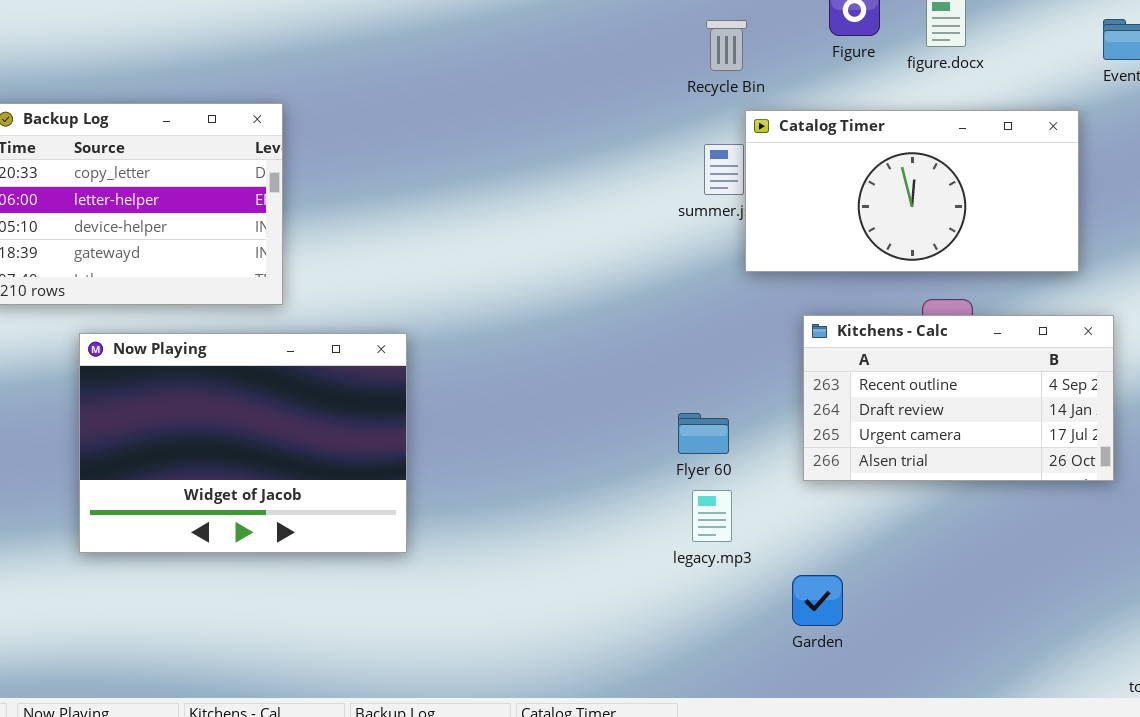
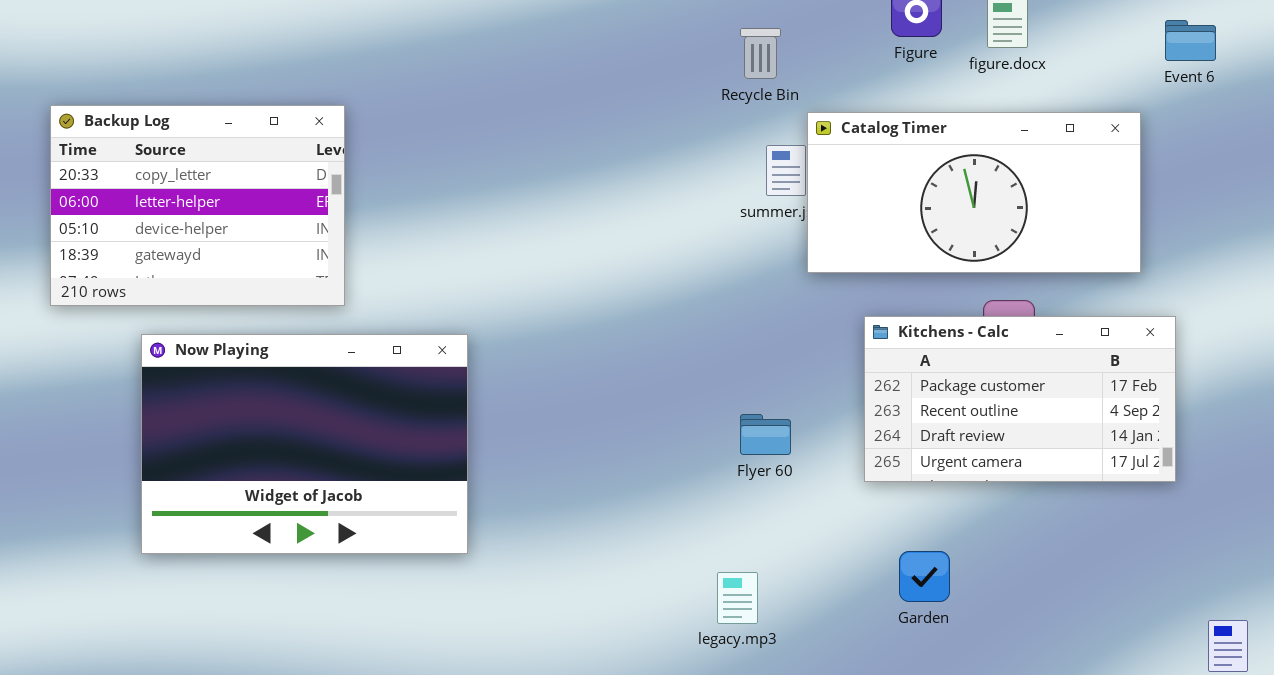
Recycle Bin: [706,20,747,71] -> [740,28,781,79], moved
Kitchens - Calc: [803,315,1114,481] -> [864,316,1176,482], scrolled up 1 row
legacy.mp3: [692,490,732,542] -> [717,572,758,624], moved
Garden: [792,575,843,626] -> [899,551,950,602], moved

